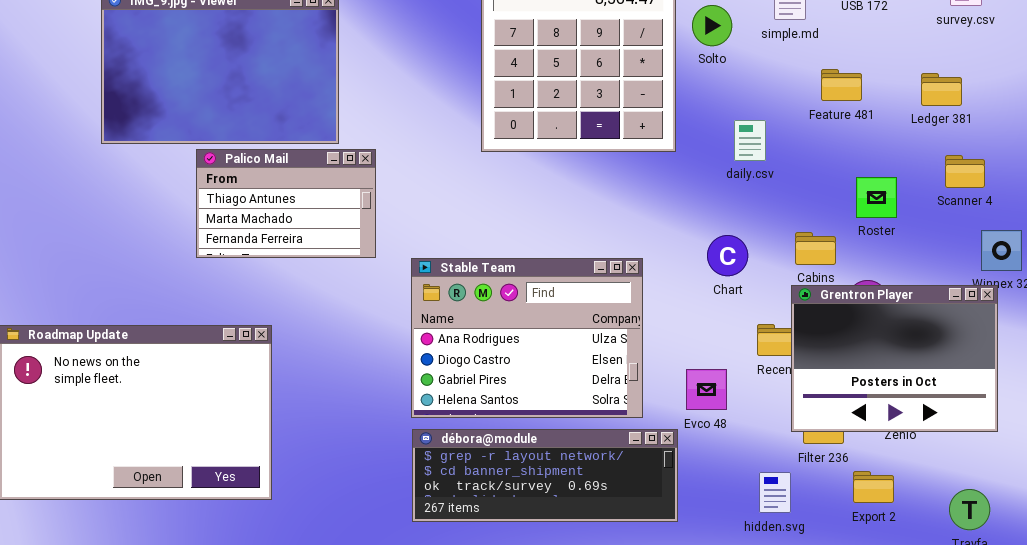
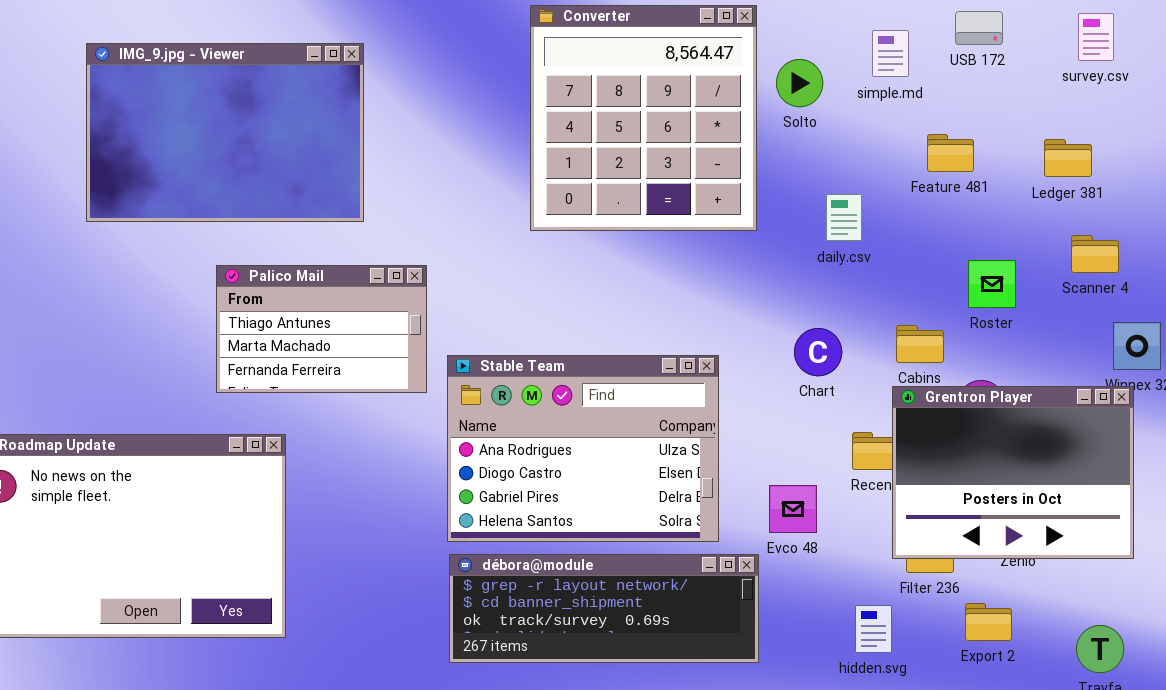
Palico Mail: [196,149,376,258] -> [216,265,427,393], moved

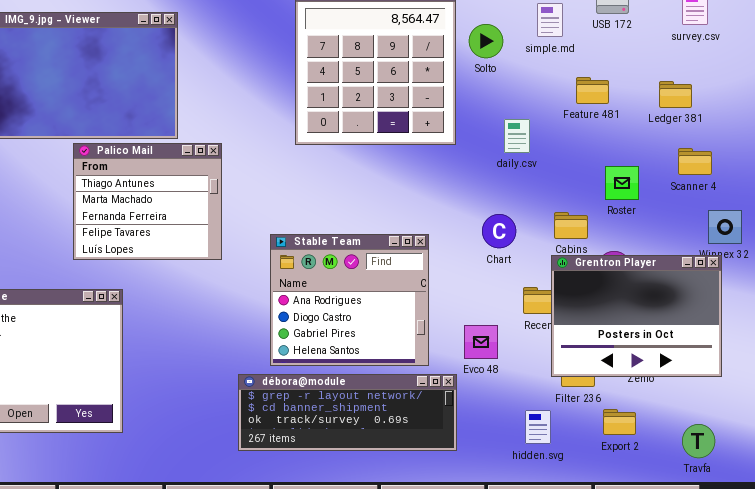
Palico Mail: [216,265,427,393] -> [73,143,222,260], resized
Stable Team: [447,355,719,542] -> [270,234,429,366], resized

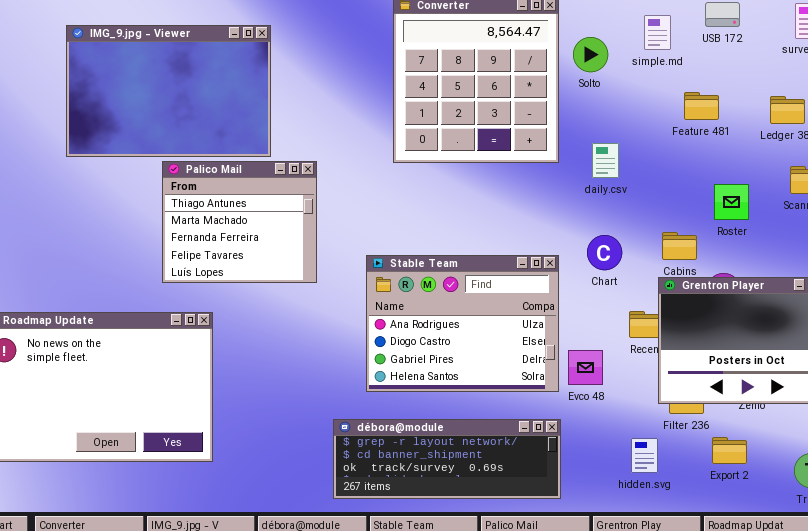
daily.csv: [504,119,530,153] -> [592,143,619,178], moved
Stable Team: [270,234,429,366] -> [366,255,559,392], resized
débora@module: [238,374,457,451] -> [333,419,561,499], moved

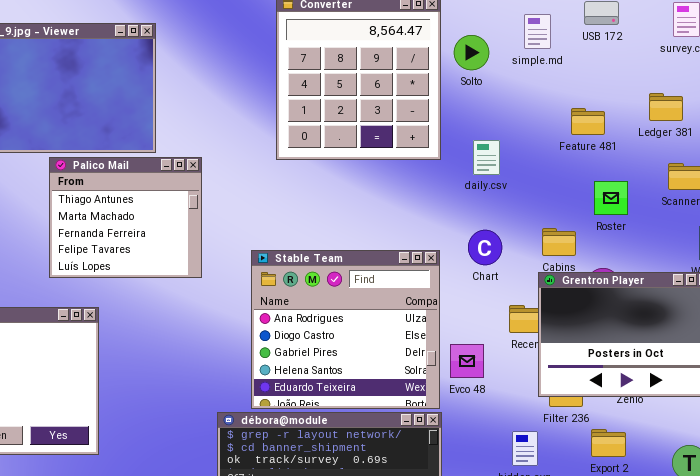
Feature 481: [684,92,719,120] -> [571,108,605,135], moved
Stable Team: [366,255,559,392] -> [251,250,440,409], resized

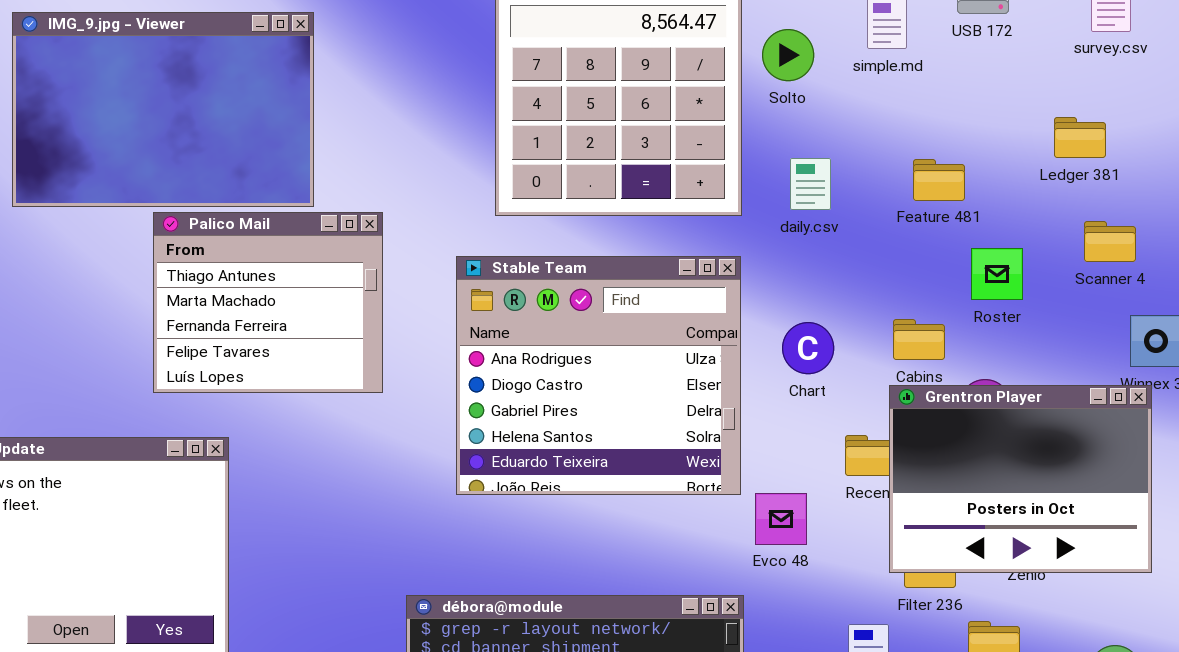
Feature 481: [571,108,605,135] -> [913,159,965,201], moved
daily.csv: [473,140,500,175] -> [790,158,831,210], moved
Stable Team: [251,250,440,409] -> [456,256,741,495], moved

